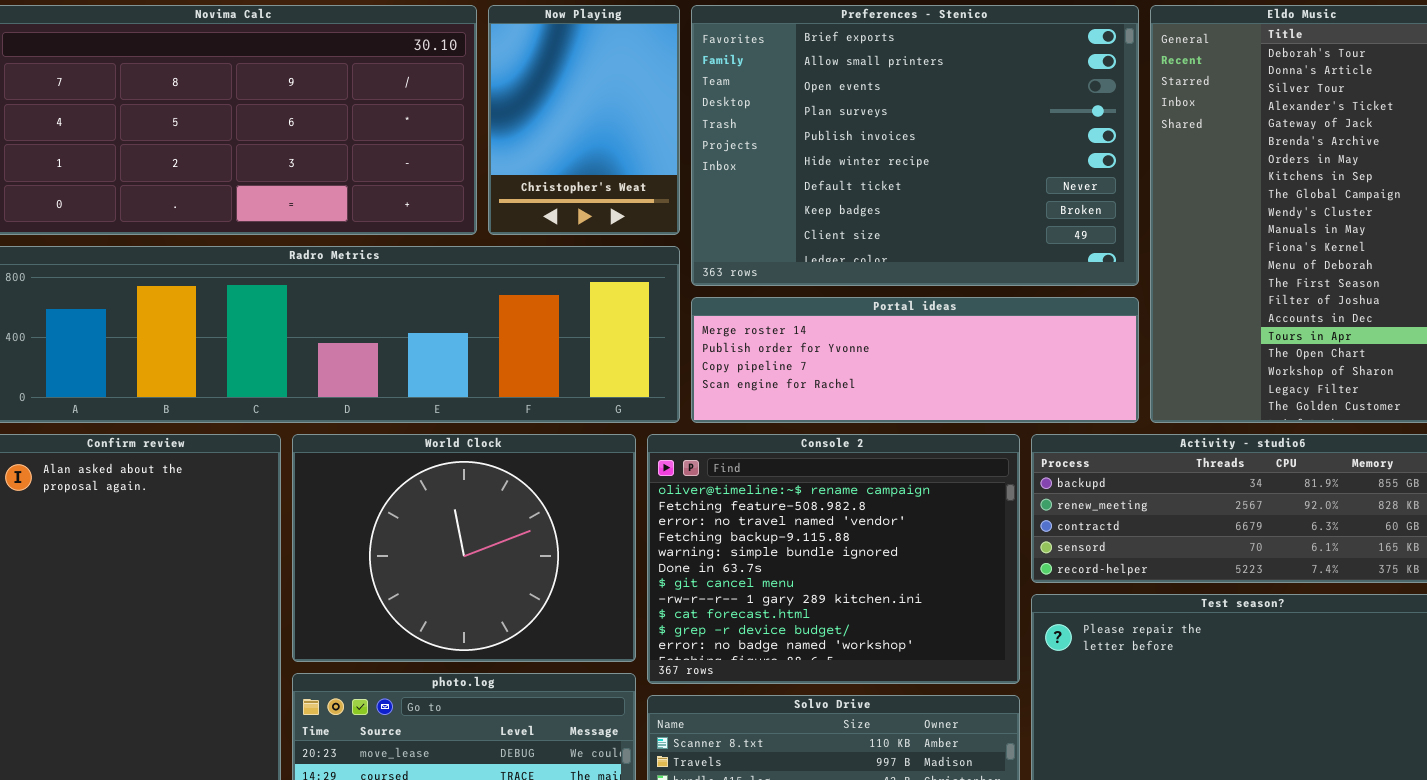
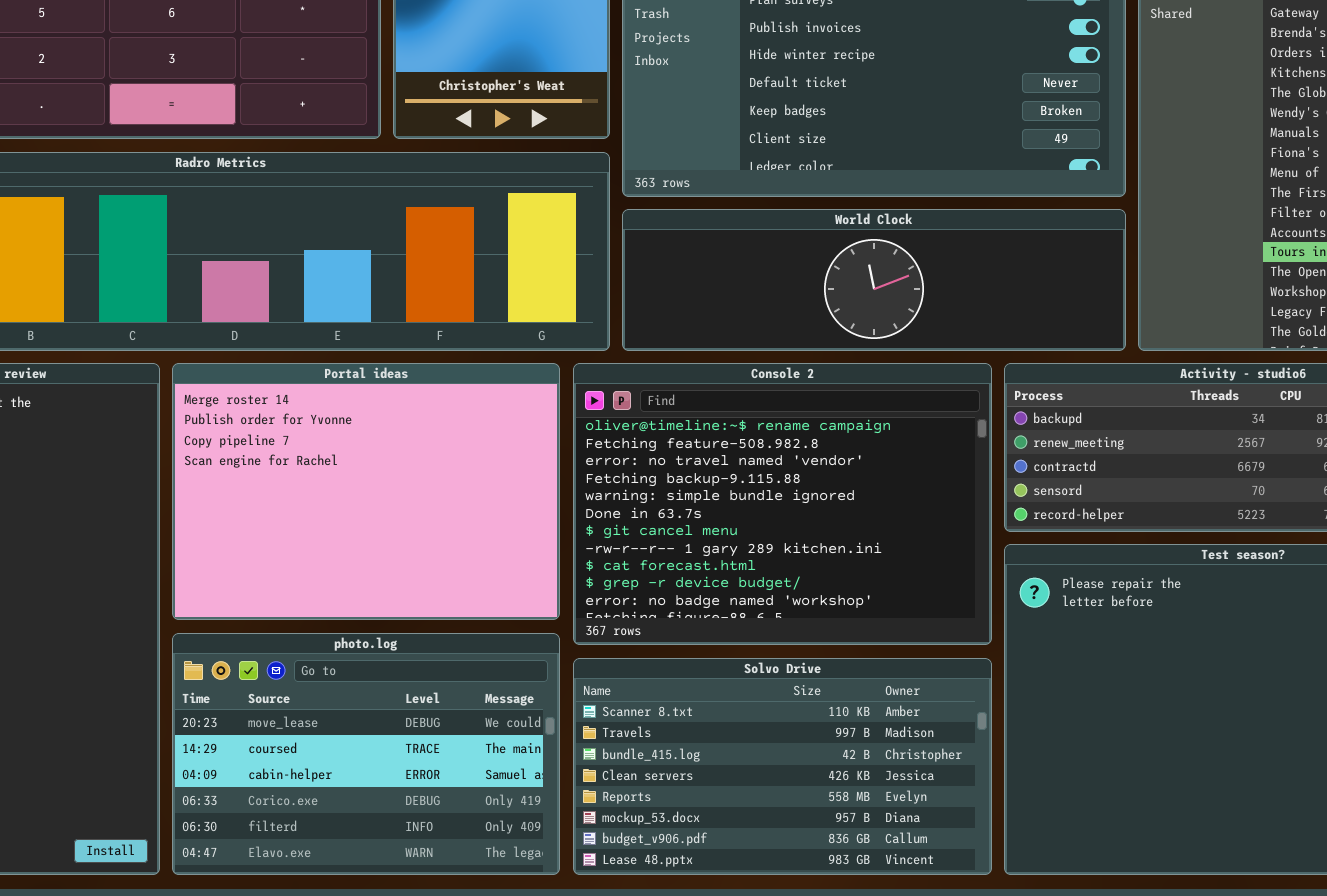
Portal ideas: [691,297,1139,423] -> [172,363,560,620], moved, resized
World Clock: [292,434,636,662] -> [622,209,1126,351], moved, resized

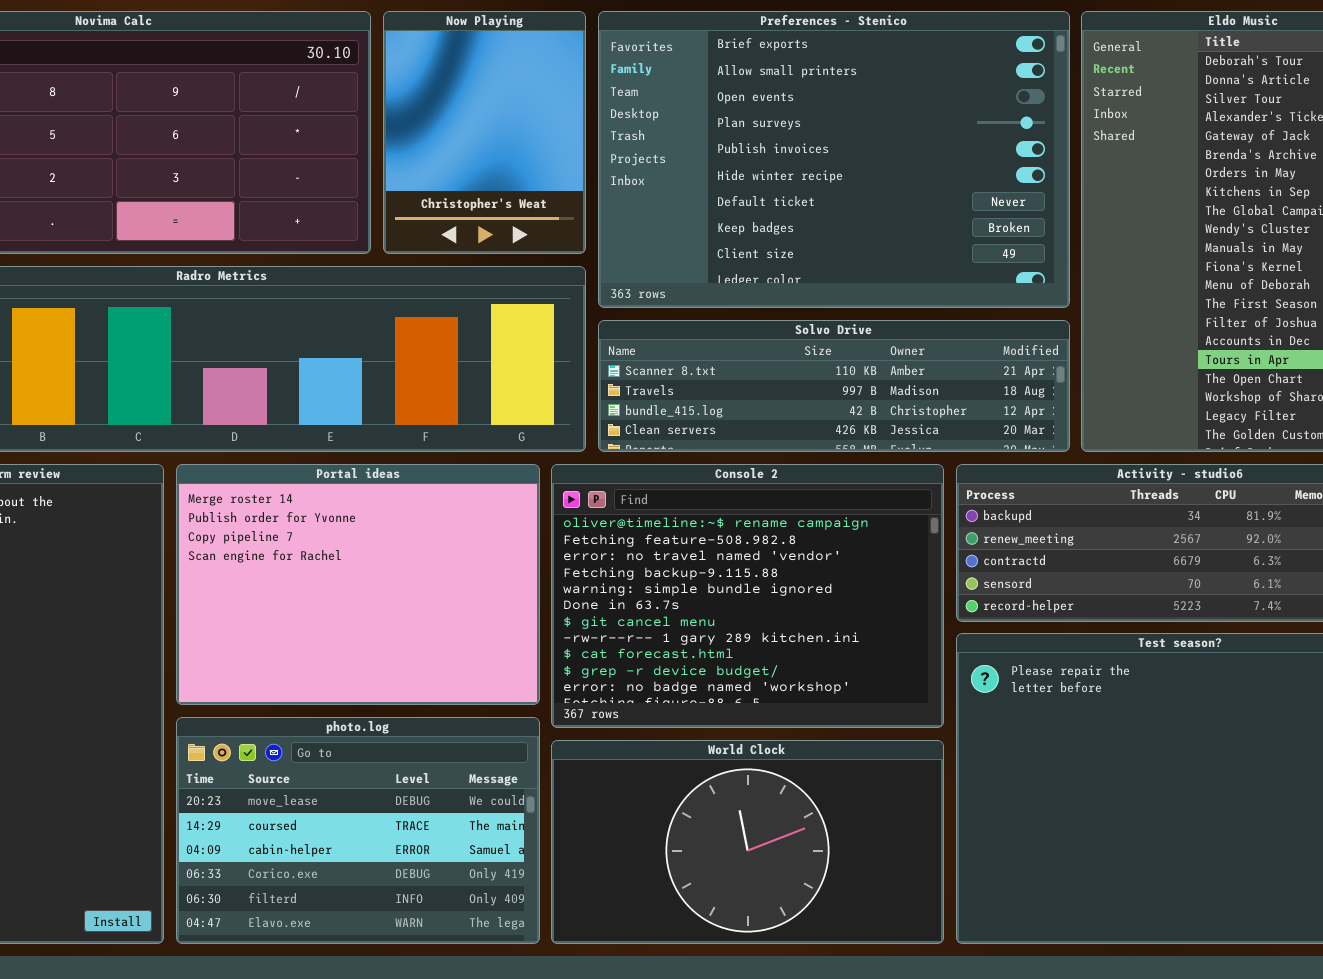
World Clock: [622,209,1126,351] -> [551,740,944,944], moved, resized
Solvo Drive: [573,658,992,875] -> [598,320,1070,452], moved, resized

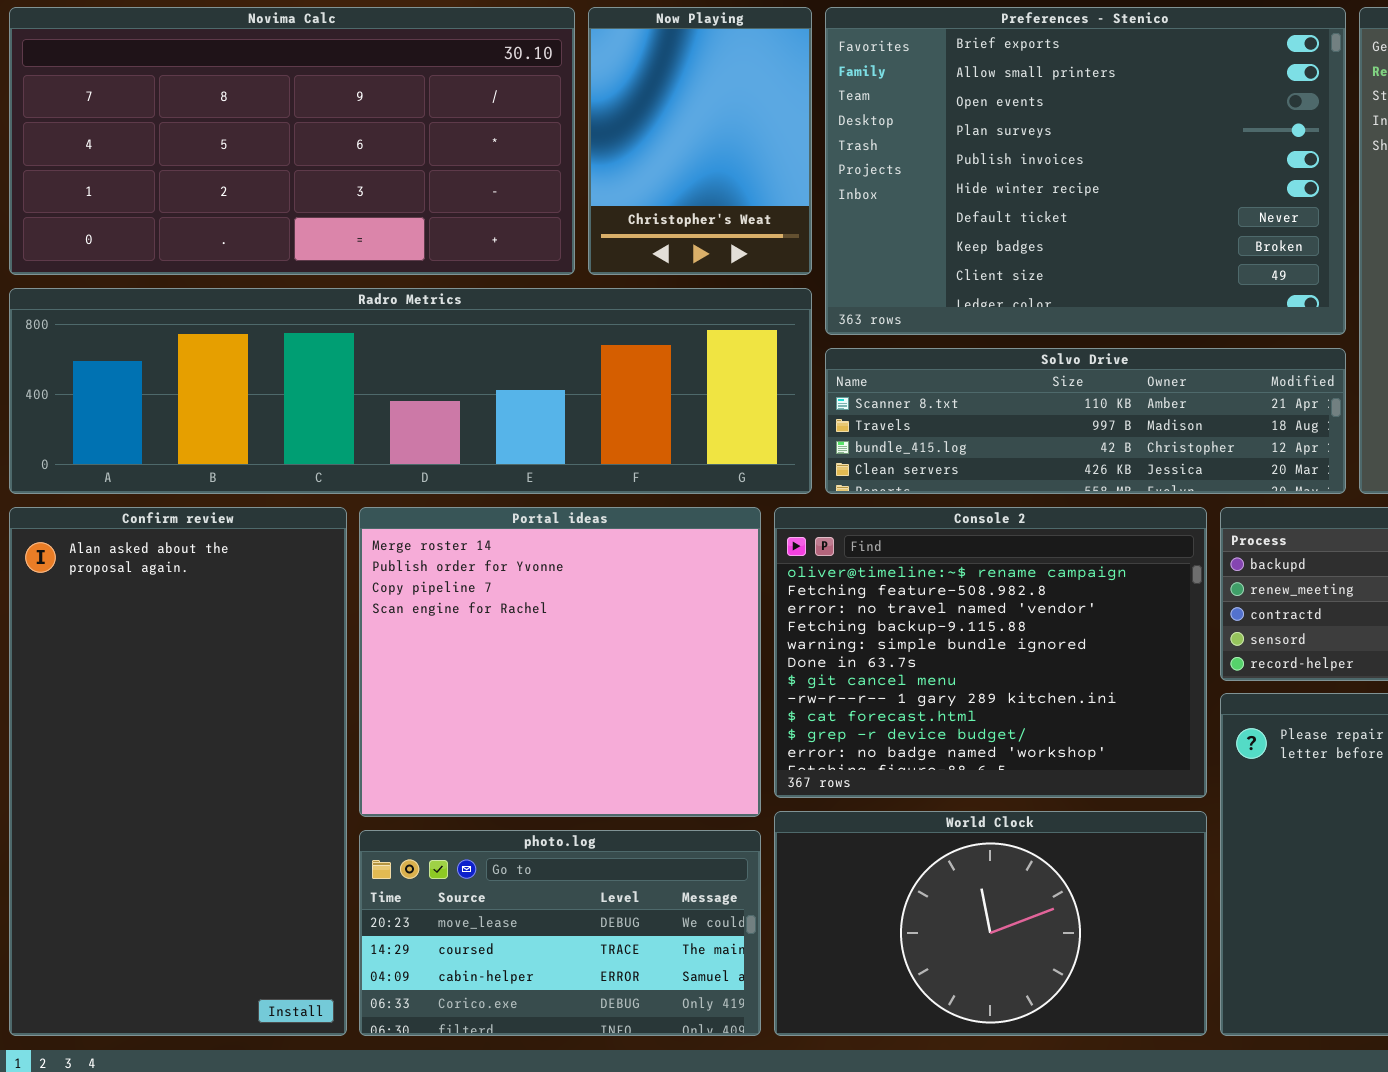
Portal ideas: [176,464,540,705] -> [359,507,761,817], resized
photo.log: [176,717,540,944] -> [359,830,761,1036], resized

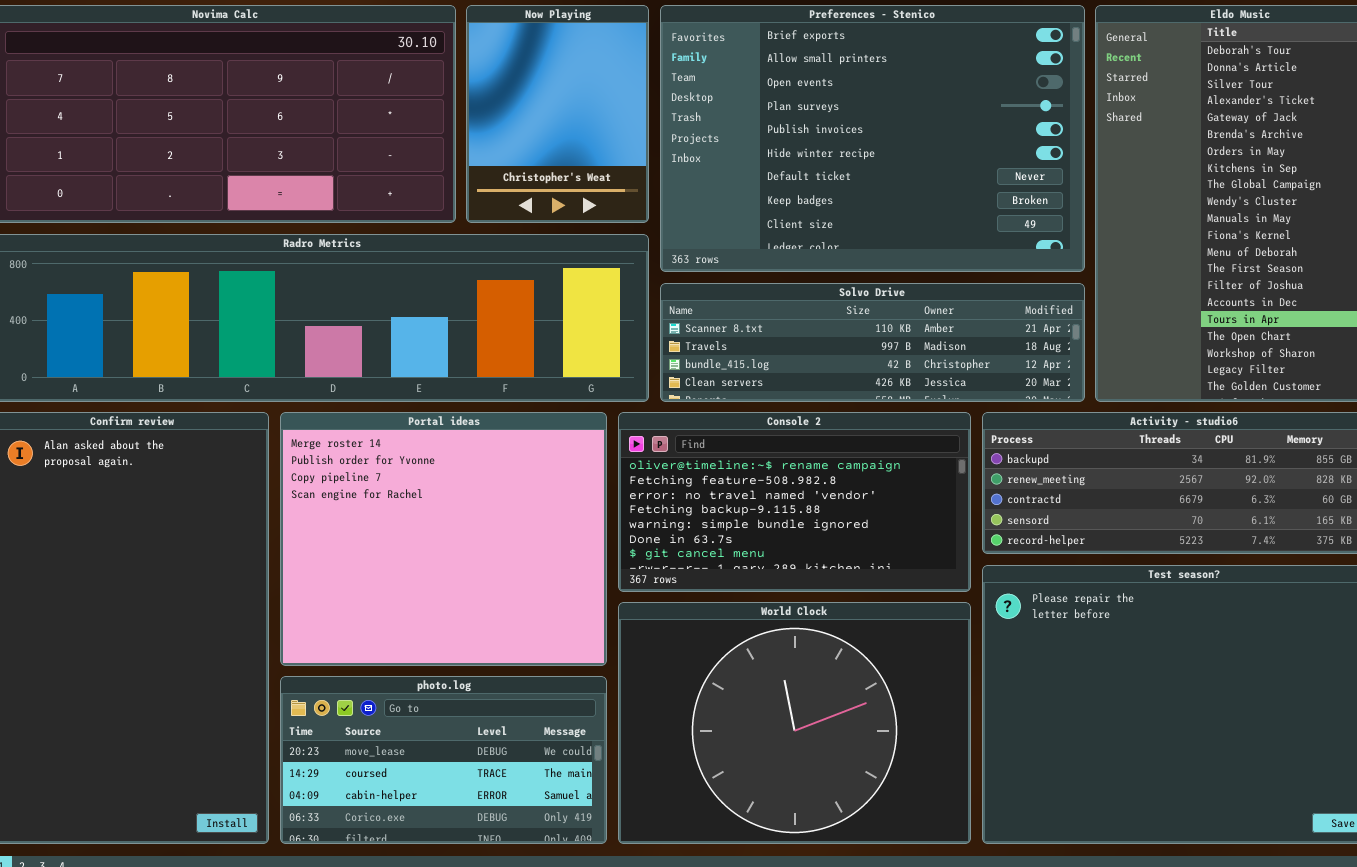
Console 2: [774,507,1207,798] -> [618,412,971,592], resized
World Clock: [774,811,1207,1036] -> [618,602,971,844], resized

